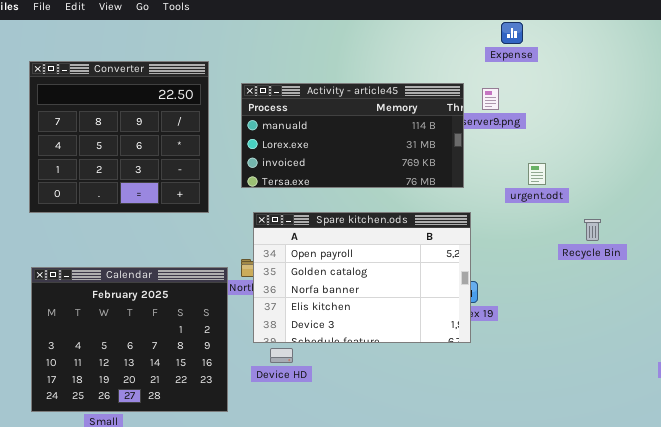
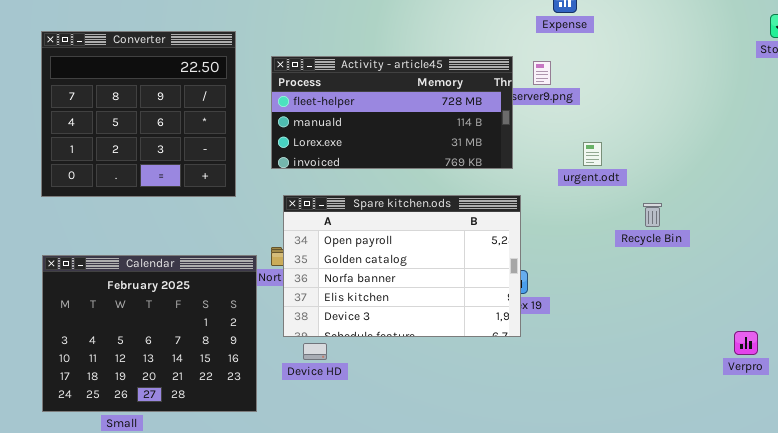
Activity - article45: [241,83,464,188] -> [271,56,513,169], scrolled up 1 row

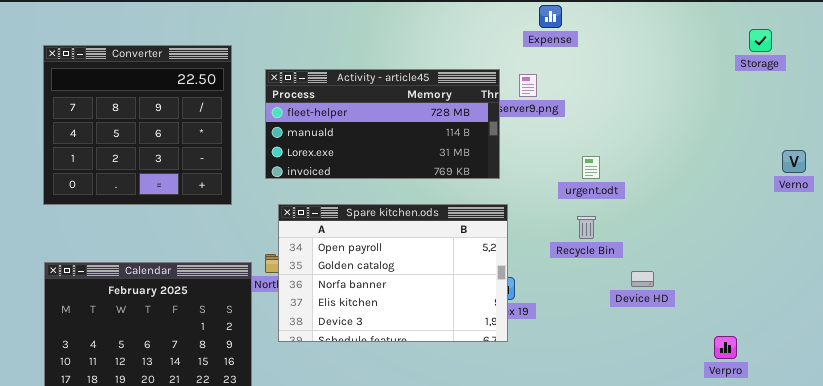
urgent.odt: [583,142,602,166] -> [582,156,600,179], moved
Recycle Bin: [643,203,662,227] -> [577,216,596,239], moved
Device HD: [303,343,327,360] -> [631,271,654,287], moved

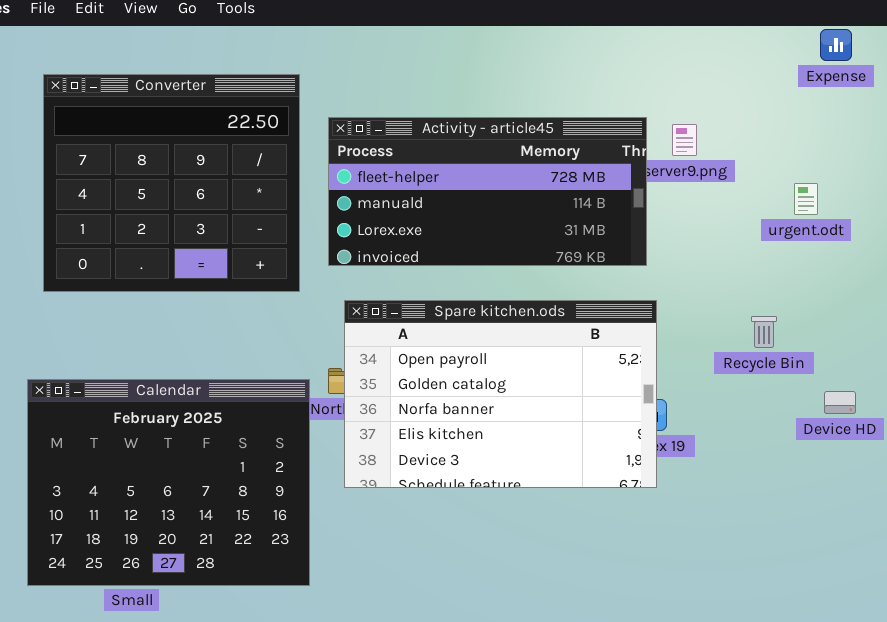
Expense: [539,5,562,28] -> [820,29,852,61], moved
Converter: [43,45,232,205] -> [43,74,300,292], moved
urgent.odt: [582,156,600,179] -> [794,183,818,215], moved

